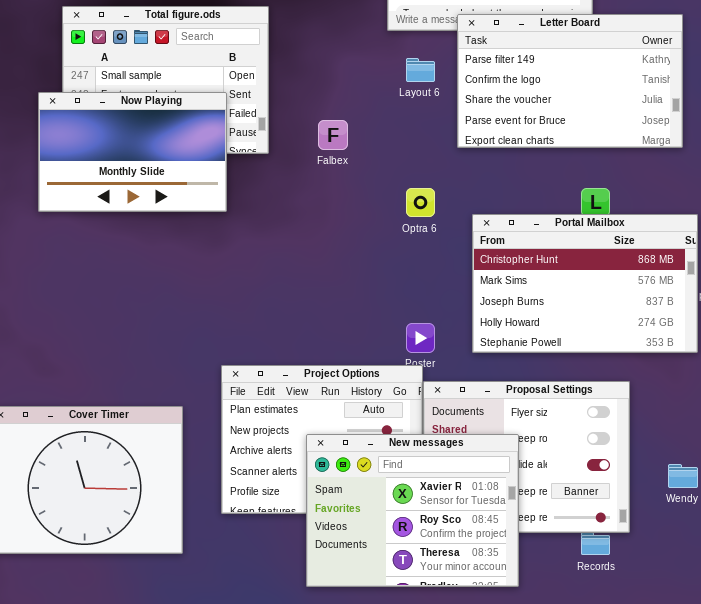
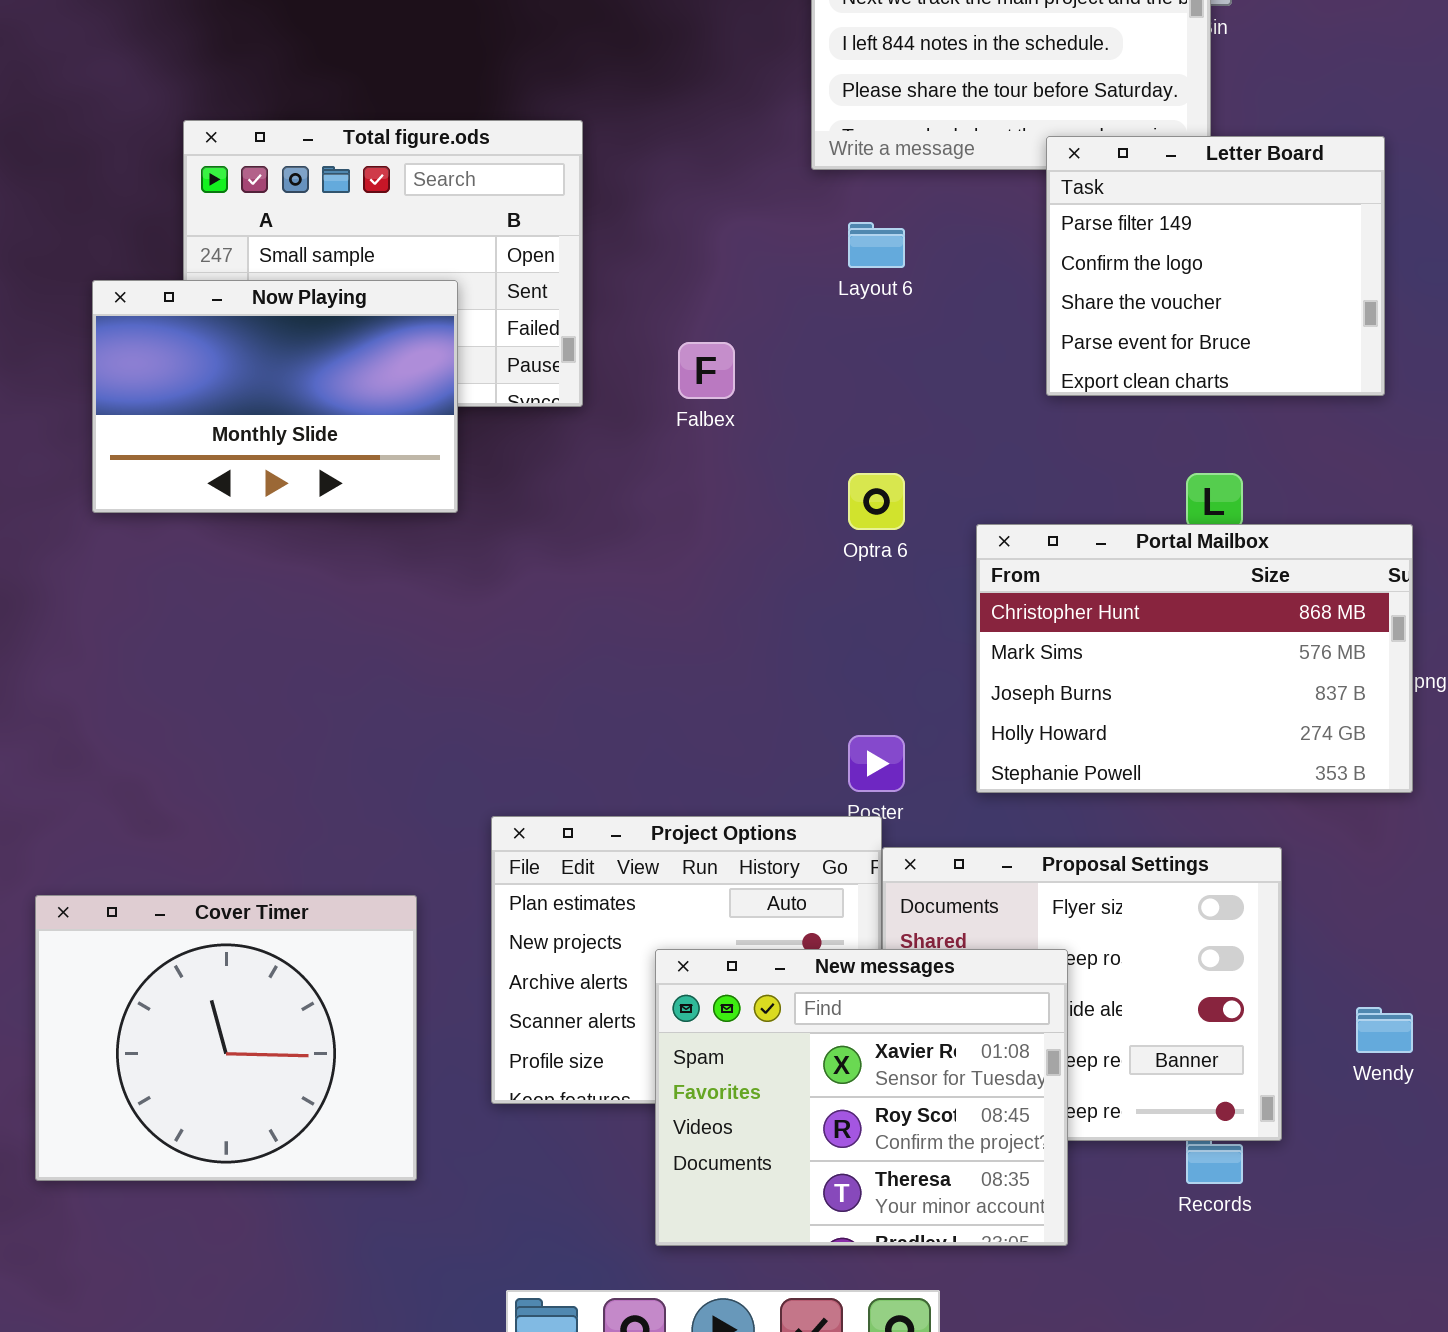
Letter Board: [457,14,683,148] -> [1046,136,1385,396], resized
Now Playing: [38,92,227,212] -> [92,280,458,513], moved

